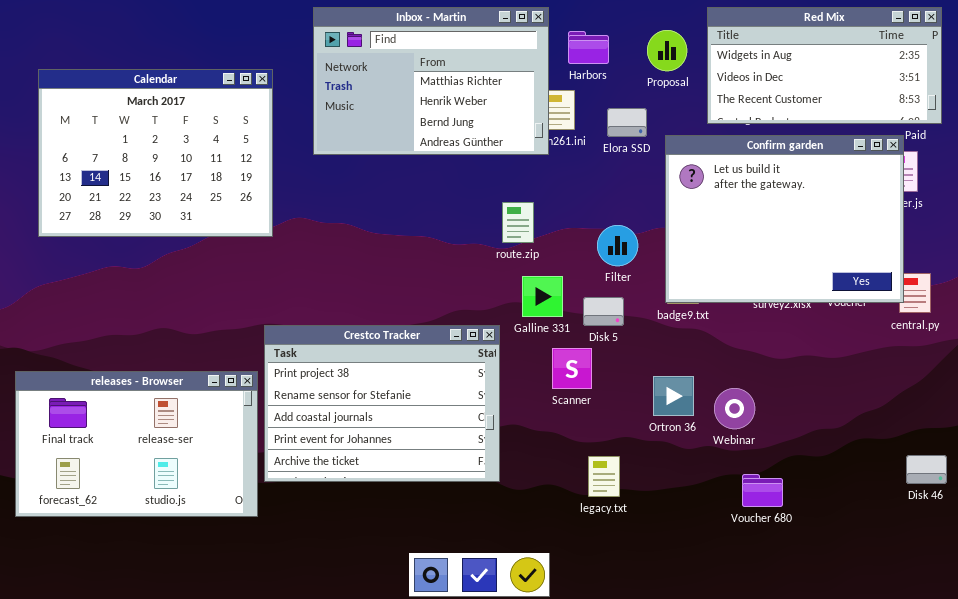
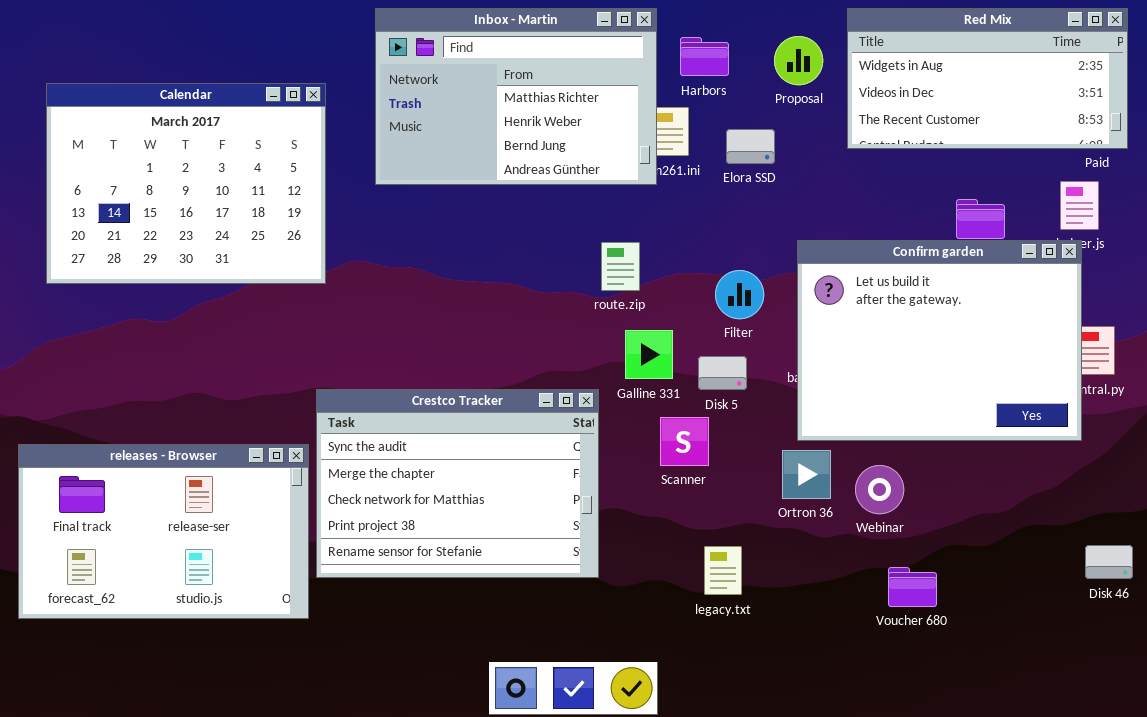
Confirm garden: [665,135,904,303] -> [797,240,1082,441], moved
Crestco Tracker: [264,325,500,482] -> [316,389,599,578], scrolled up 3 rows

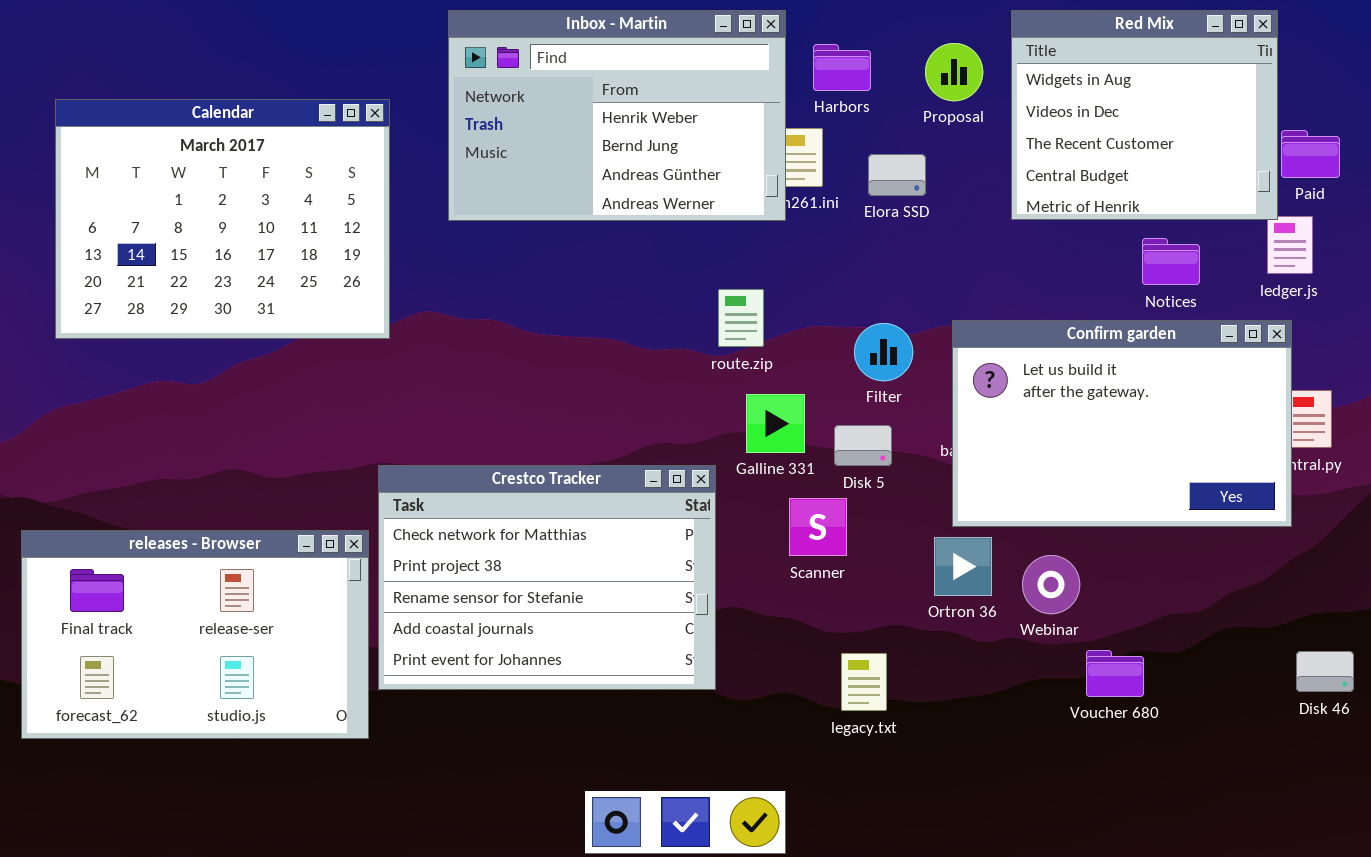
Inbox - Martin: [375,8,657,185] -> [448,10,786,221], scrolled down 1 row
Red Mix: [847,8,1128,149] -> [1011,10,1278,220], resized
Confirm garden: [797,240,1082,441] -> [952,320,1292,527], resized
Crestco Tracker: [316,389,599,578] -> [378,465,716,690], scrolled down 2 rows
Voucher 680: [888,567,937,607] -> [1086,650,1144,697], moved

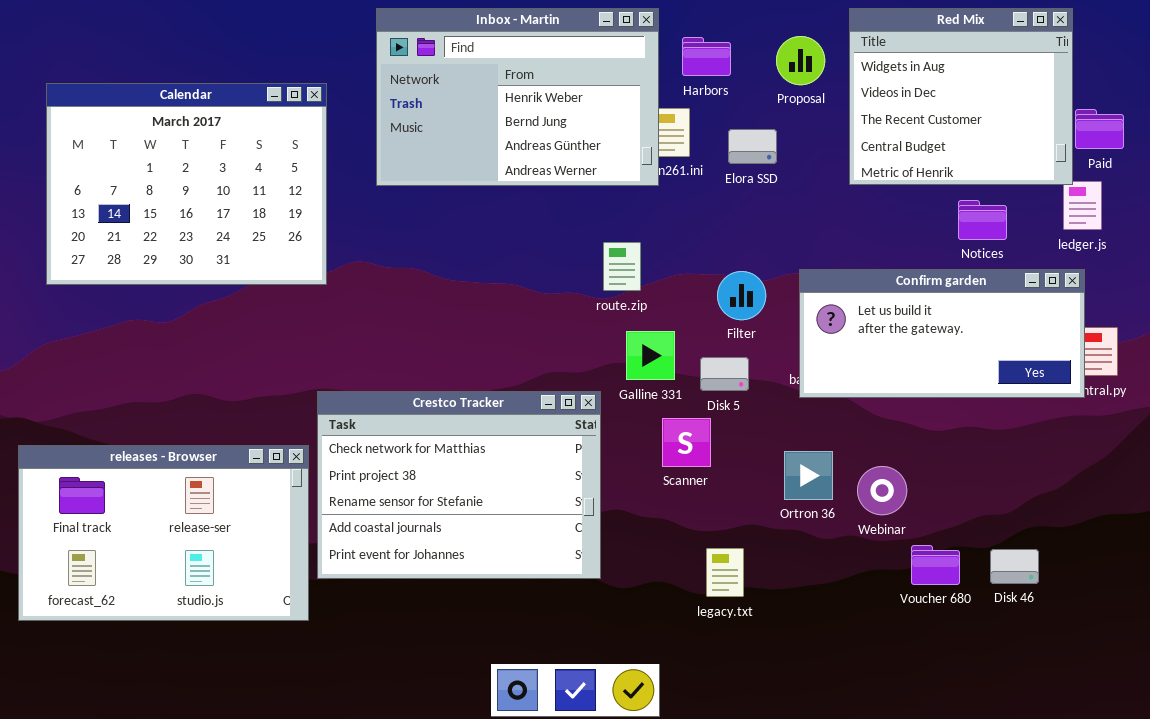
Confirm garden: [952,320,1292,527] -> [799,269,1085,398], resized
Disk 46: [1296,651,1354,692] -> [990,549,1039,584], moved

